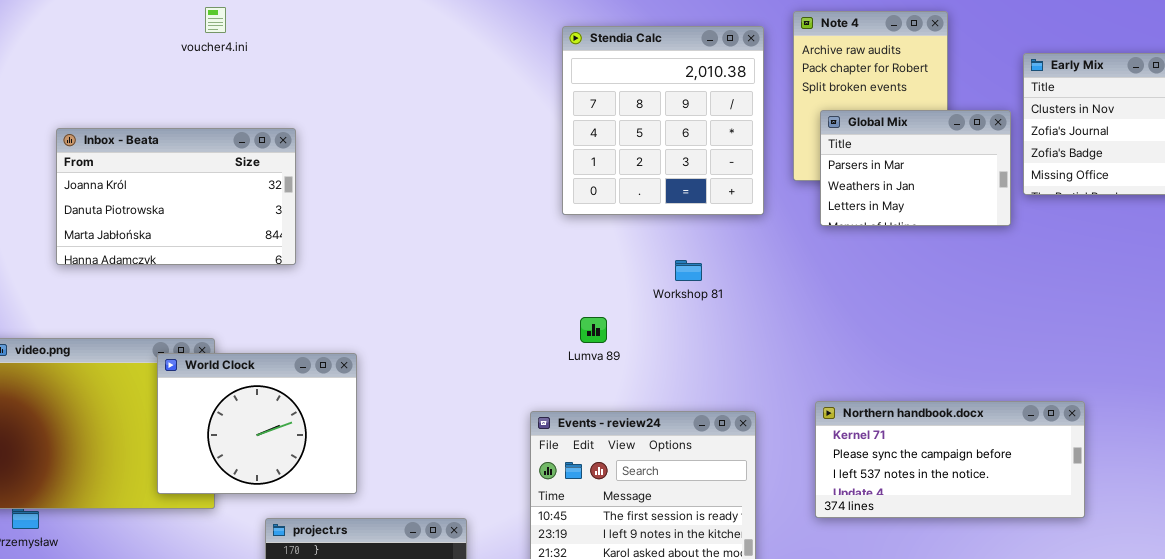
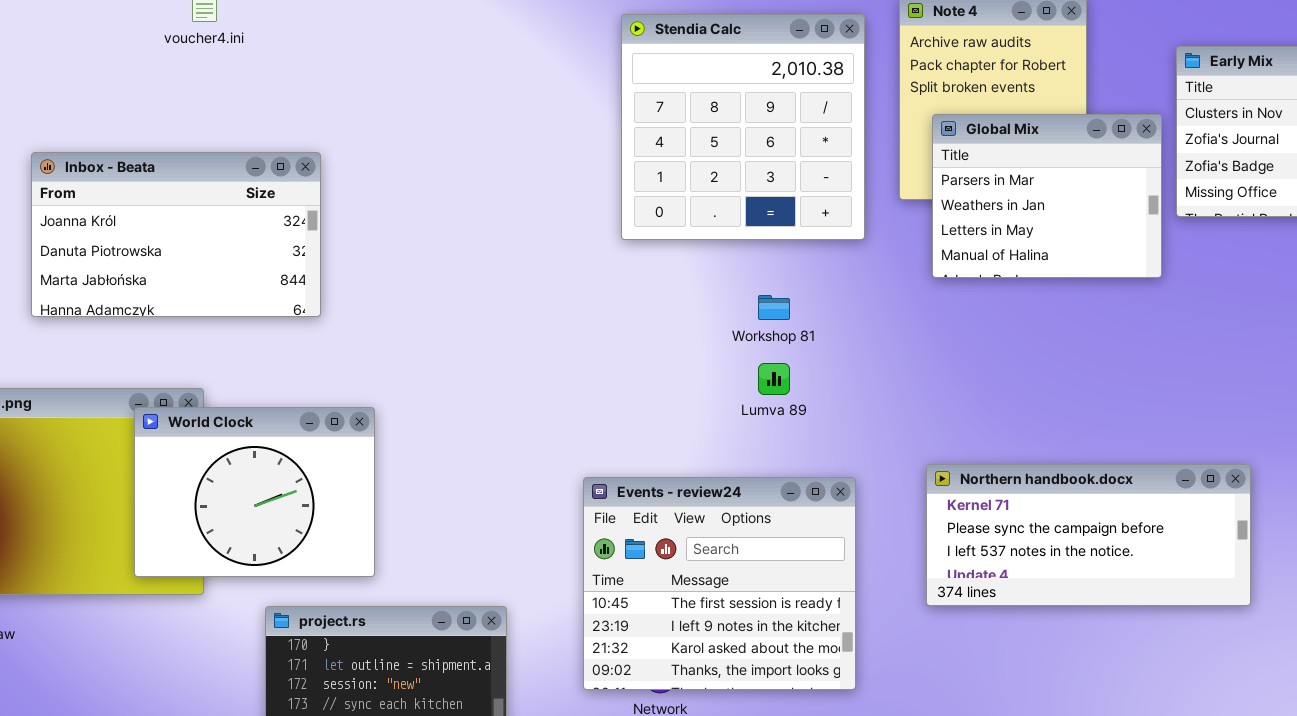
Global Mix: [820,110,1011,226] -> [932,114,1162,278], resized
Inbox - Beata: [56,128,296,265] -> [31,152,321,317], moved
Lumva 89: [580,317,607,343] -> [758,363,790,395], moved

